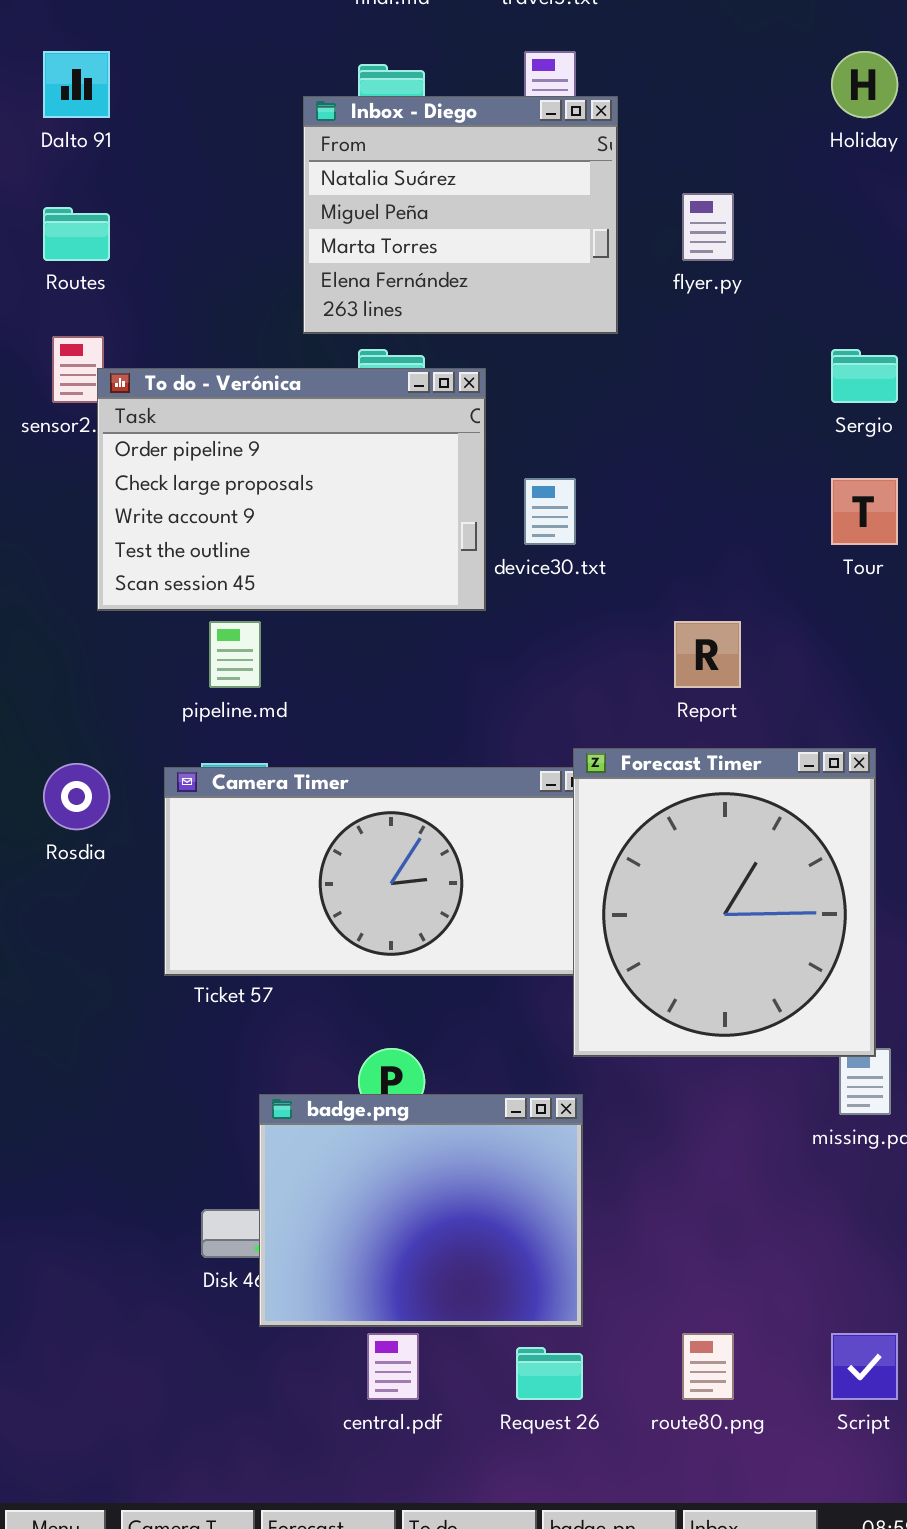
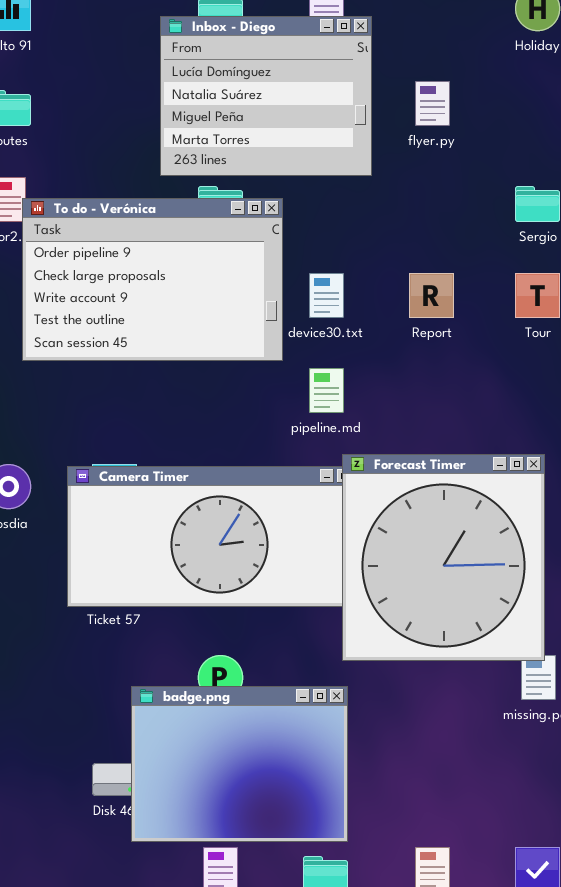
Inbox - Diego: [303,96,618,334] -> [160,16,372,176], scrolled up 1 row
pipeline.md: [209,621,261,688] -> [309,368,344,413], moved
Report: [674,621,741,688] -> [409,273,454,318], moved

